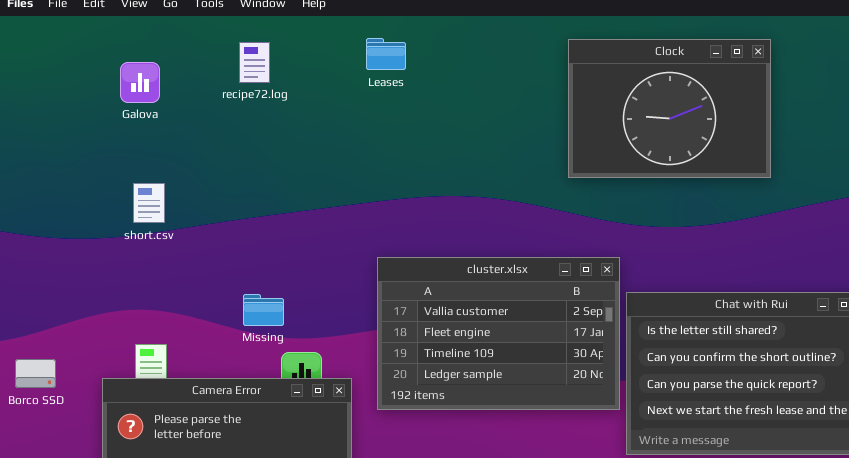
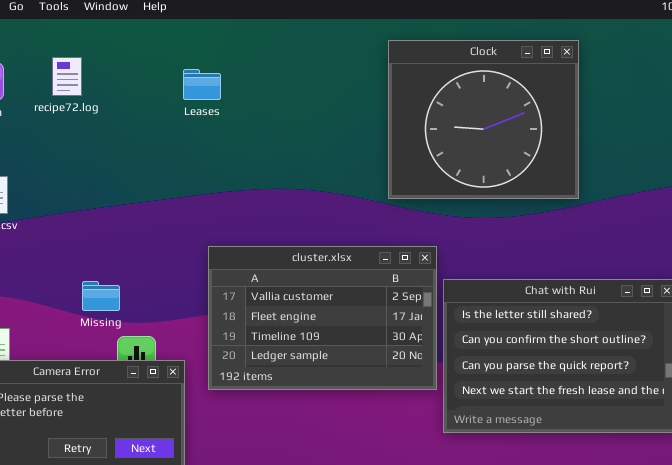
Leases: [366,38,406,70] -> [183,69,221,100], moved
Clock: [568,39,771,178] -> [388,40,579,199], resized
recipe72.log: [239,42,270,83] -> [52,57,82,96], moved

